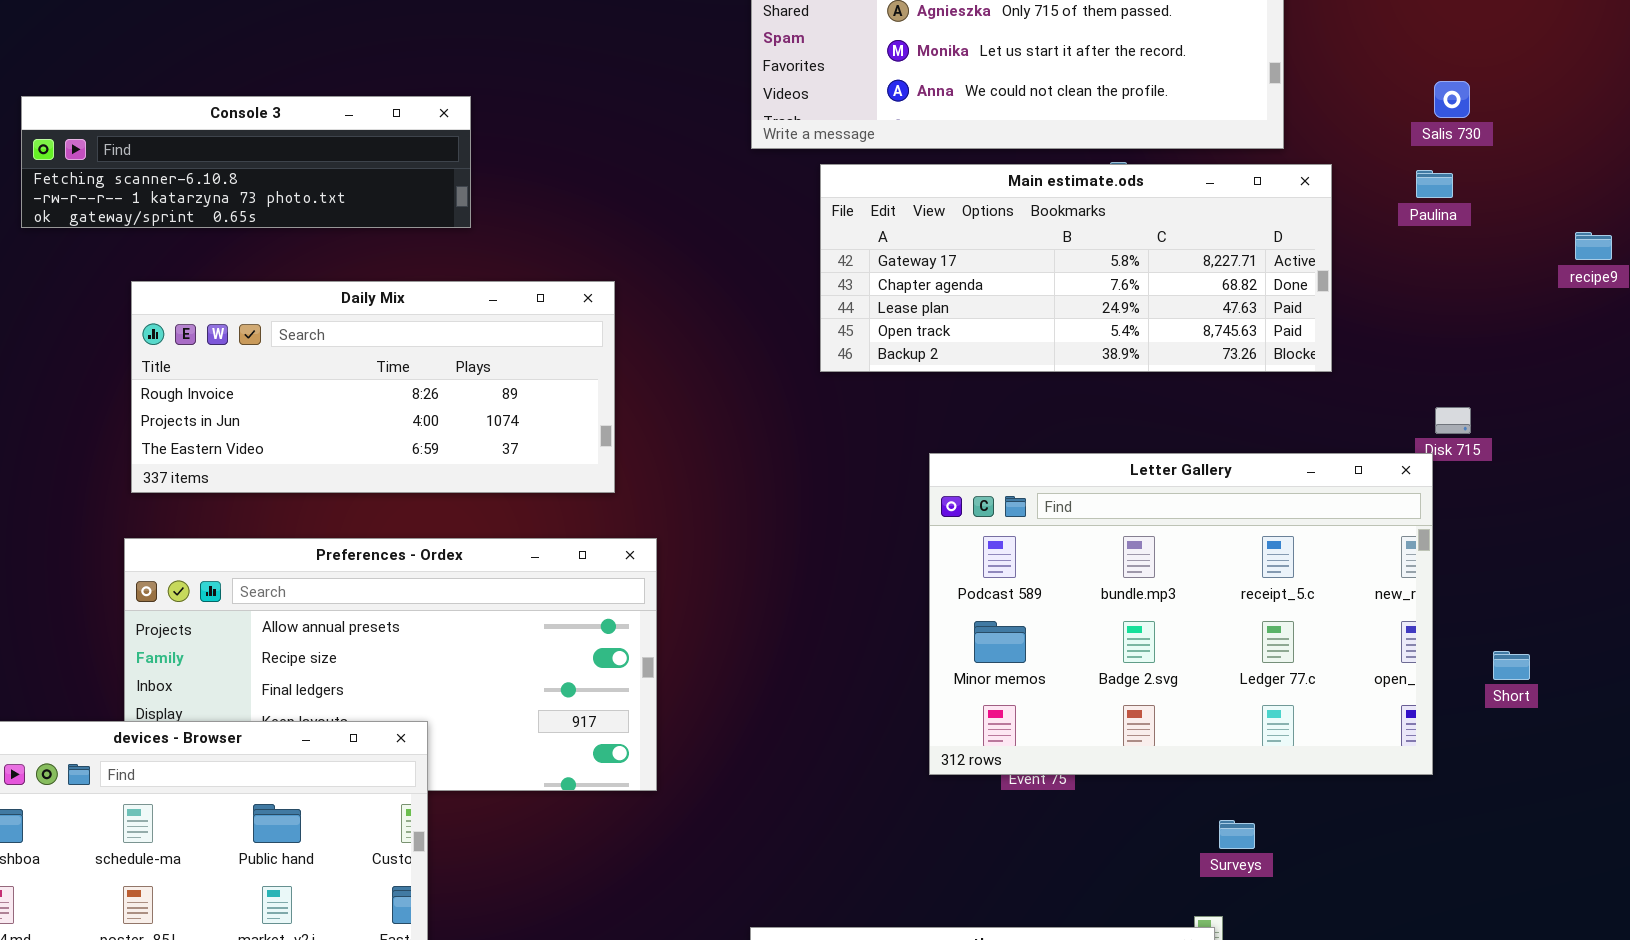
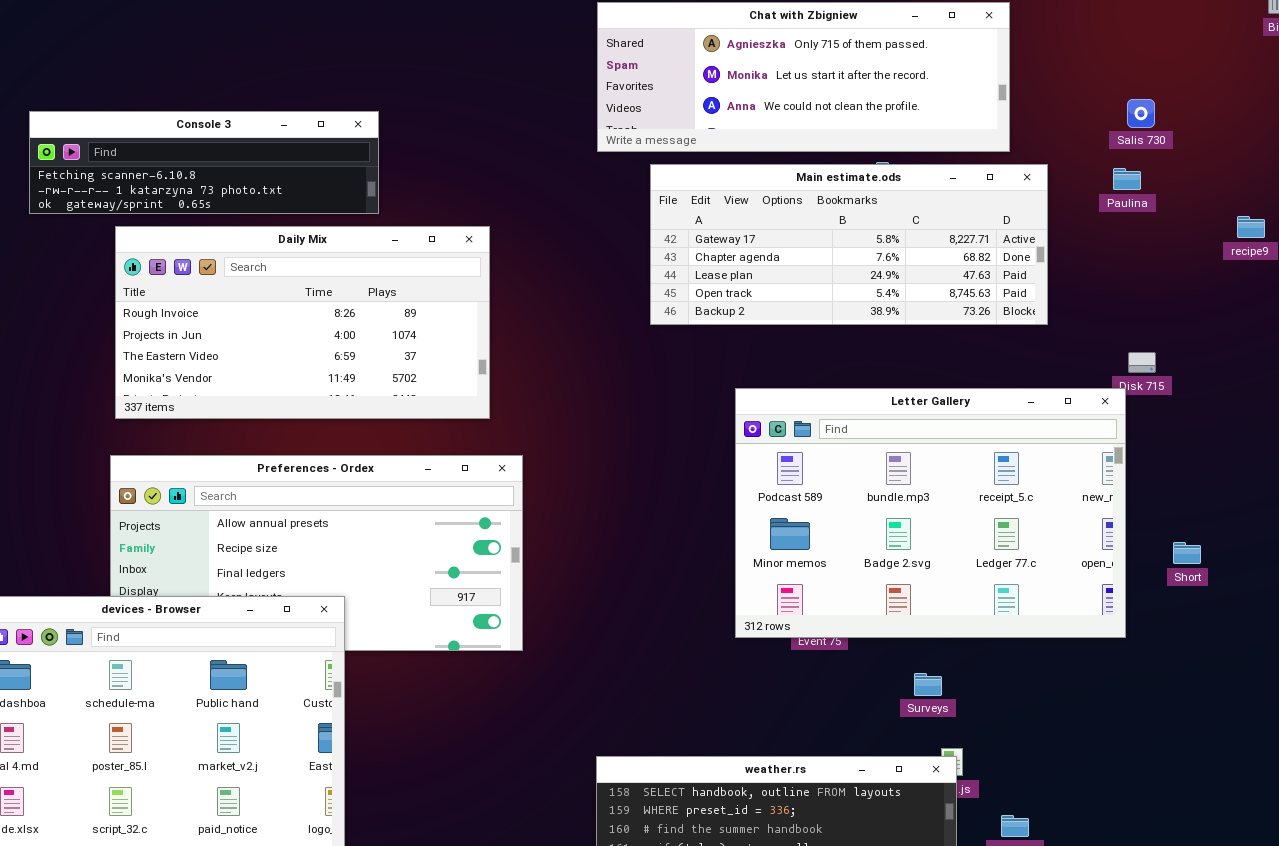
Daily Mix: [131,281,615,493] -> [115,226,490,419], resized
Surveys: [1219,820,1255,849] -> [914,673,942,696], moved

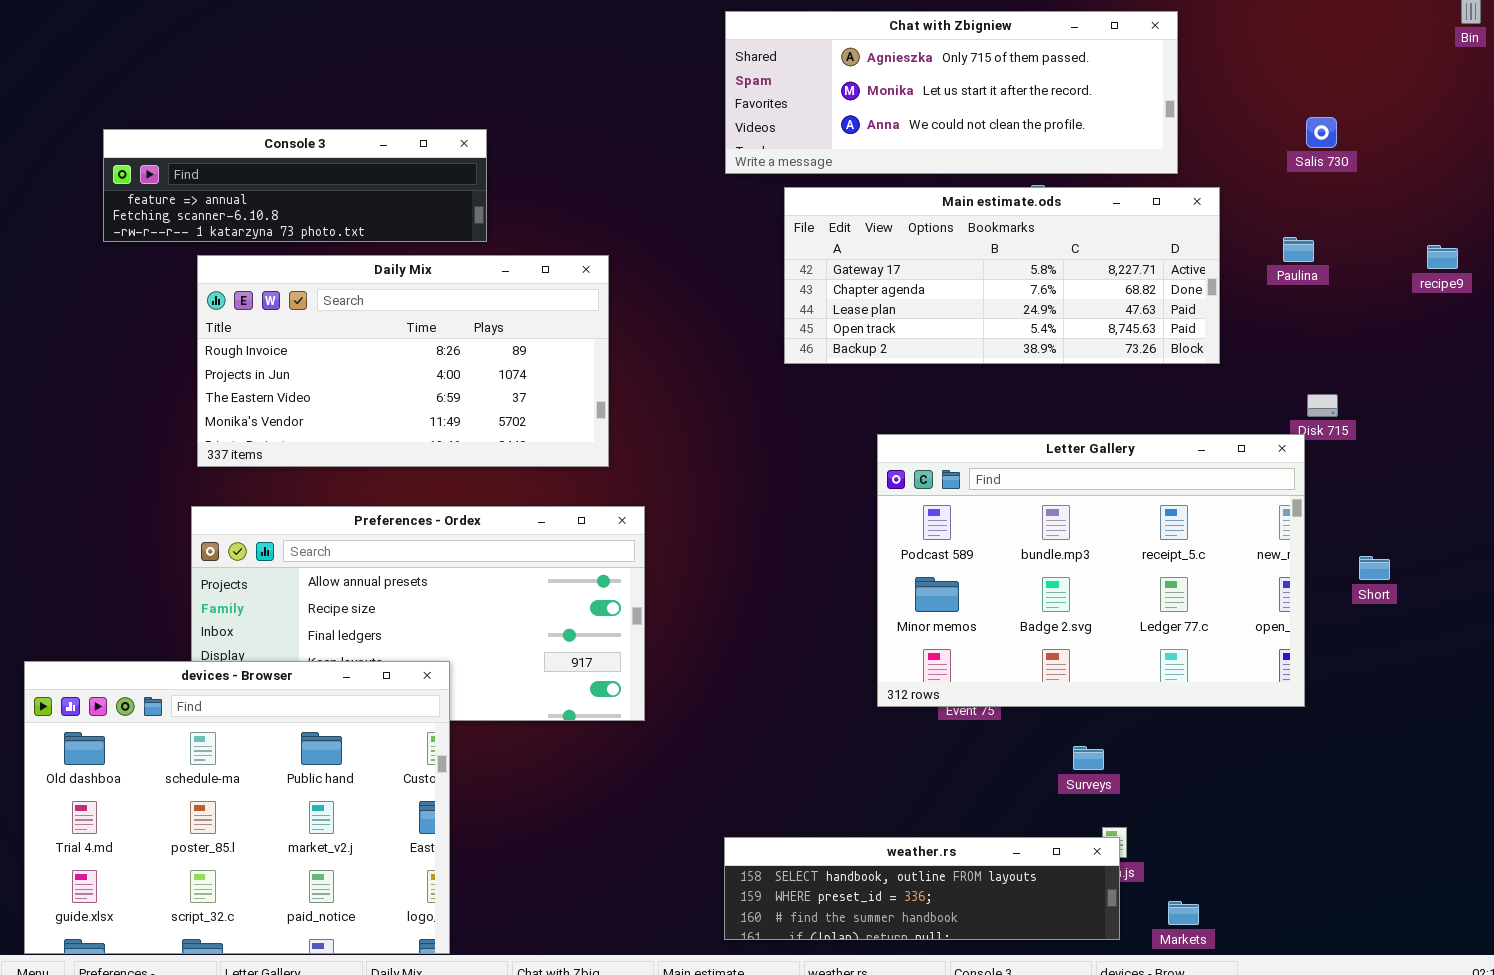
Console 3: [29,111,379,214] -> [103,129,487,242], scrolled up 1 row
Paulina: [1113,168,1141,190] -> [1283,237,1314,262], moved
Short: [1173,542,1201,564] -> [1359,556,1390,580], moved

